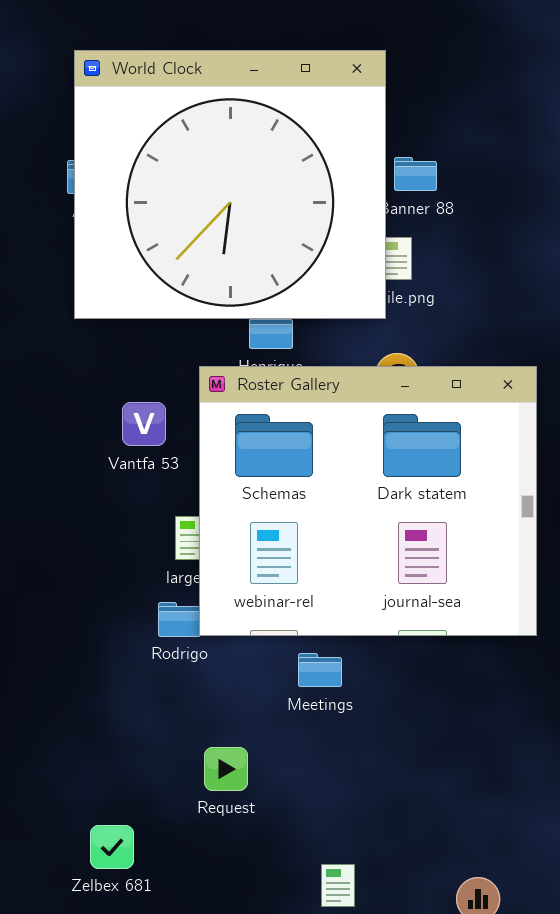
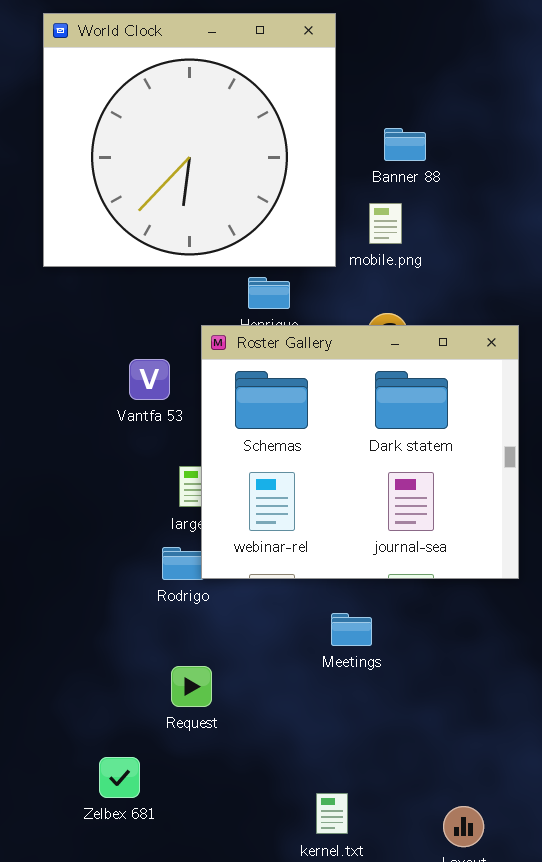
World Clock: [74,50,386,319] -> [43,13,336,267], moved
Meetings: [298,653,342,687] -> [331,613,372,646], moved
Request: [204,747,248,791] -> [171,666,212,707], moved

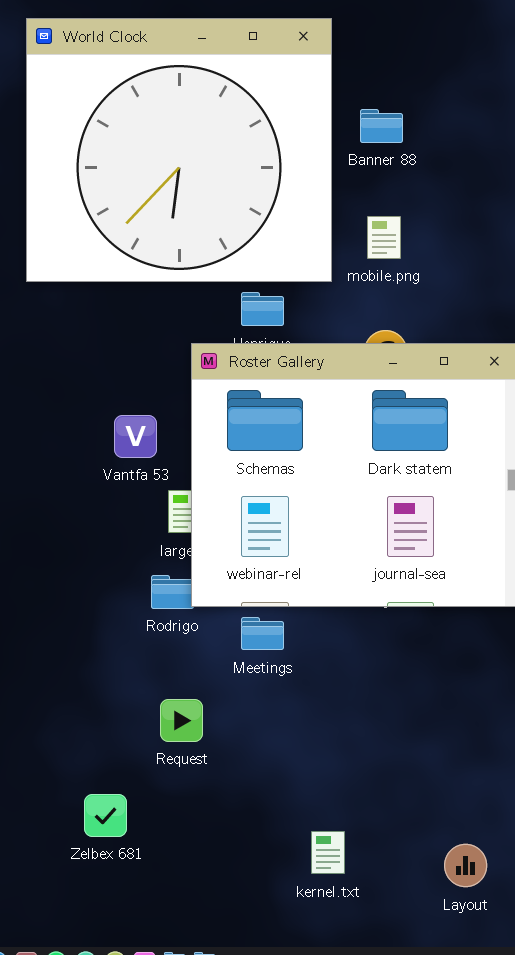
Banner 88: [384,128,426,161] -> [360,109,403,143], moved
Vantfa 53: [129,359,170,400] -> [114,415,157,458], moved
Meetings: [331,613,372,646] -> [241,617,284,650], moved

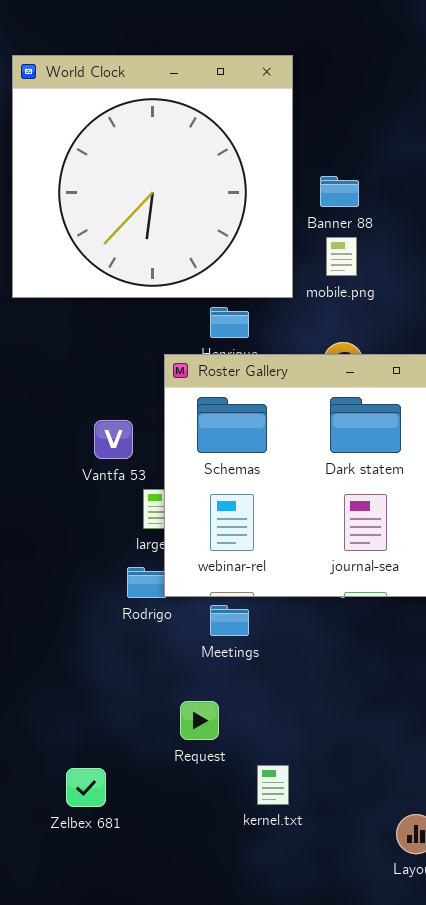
Banner 88: [360,109,403,143] -> [320,176,359,207], moved
Request: [160,699,203,742] -> [180,701,219,740], moved
kernel.txt: [311,831,345,874] -> [257,765,289,805], moved

